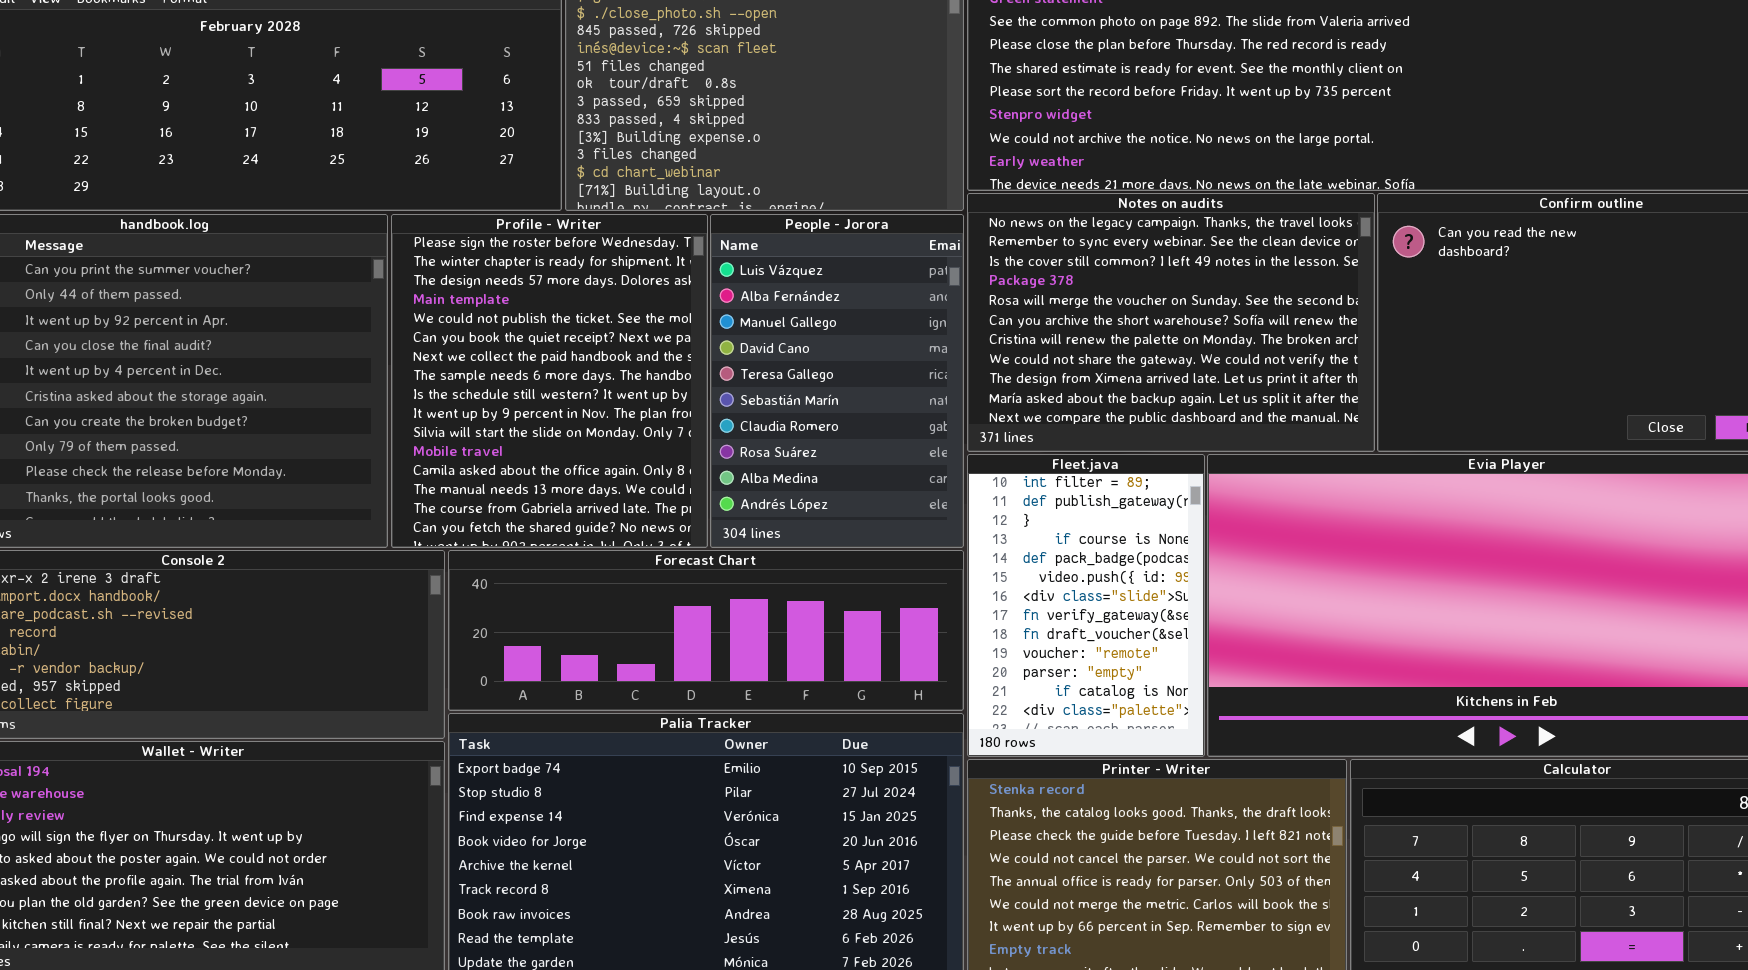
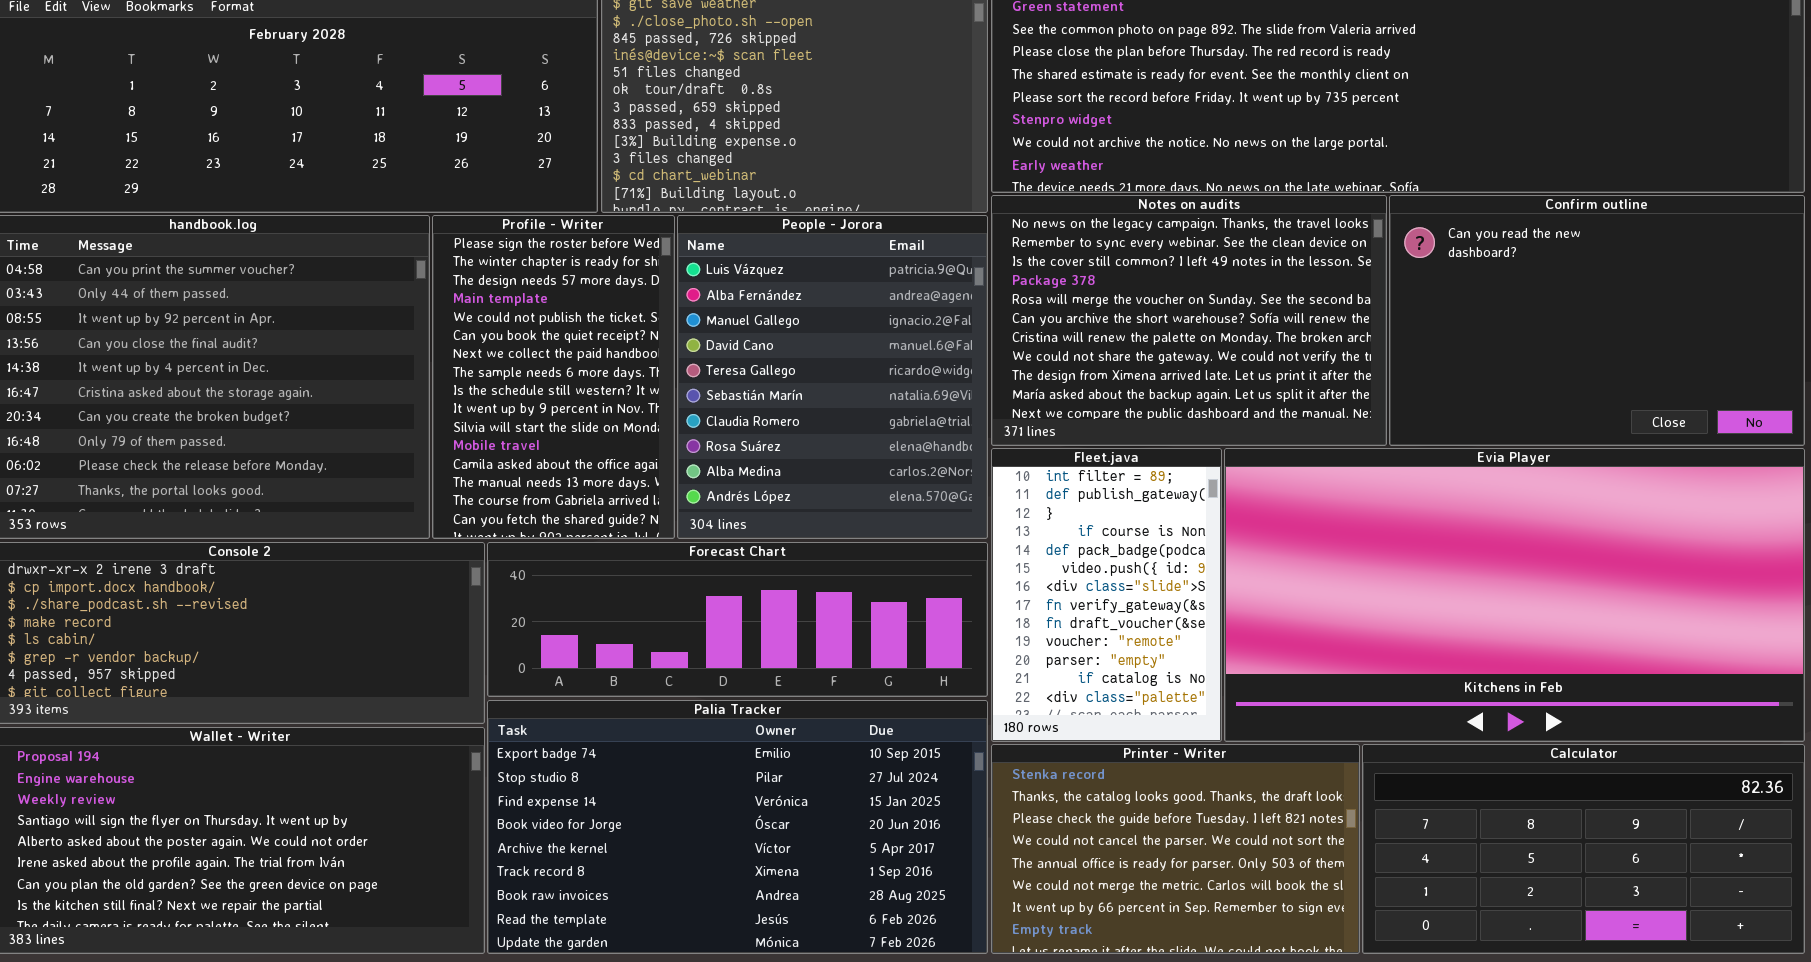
Profile - Writer: [391,214,708,548] -> [432,215,675,539], resized
People - Jorora: [710,214,964,548] -> [677,215,988,539], resized

